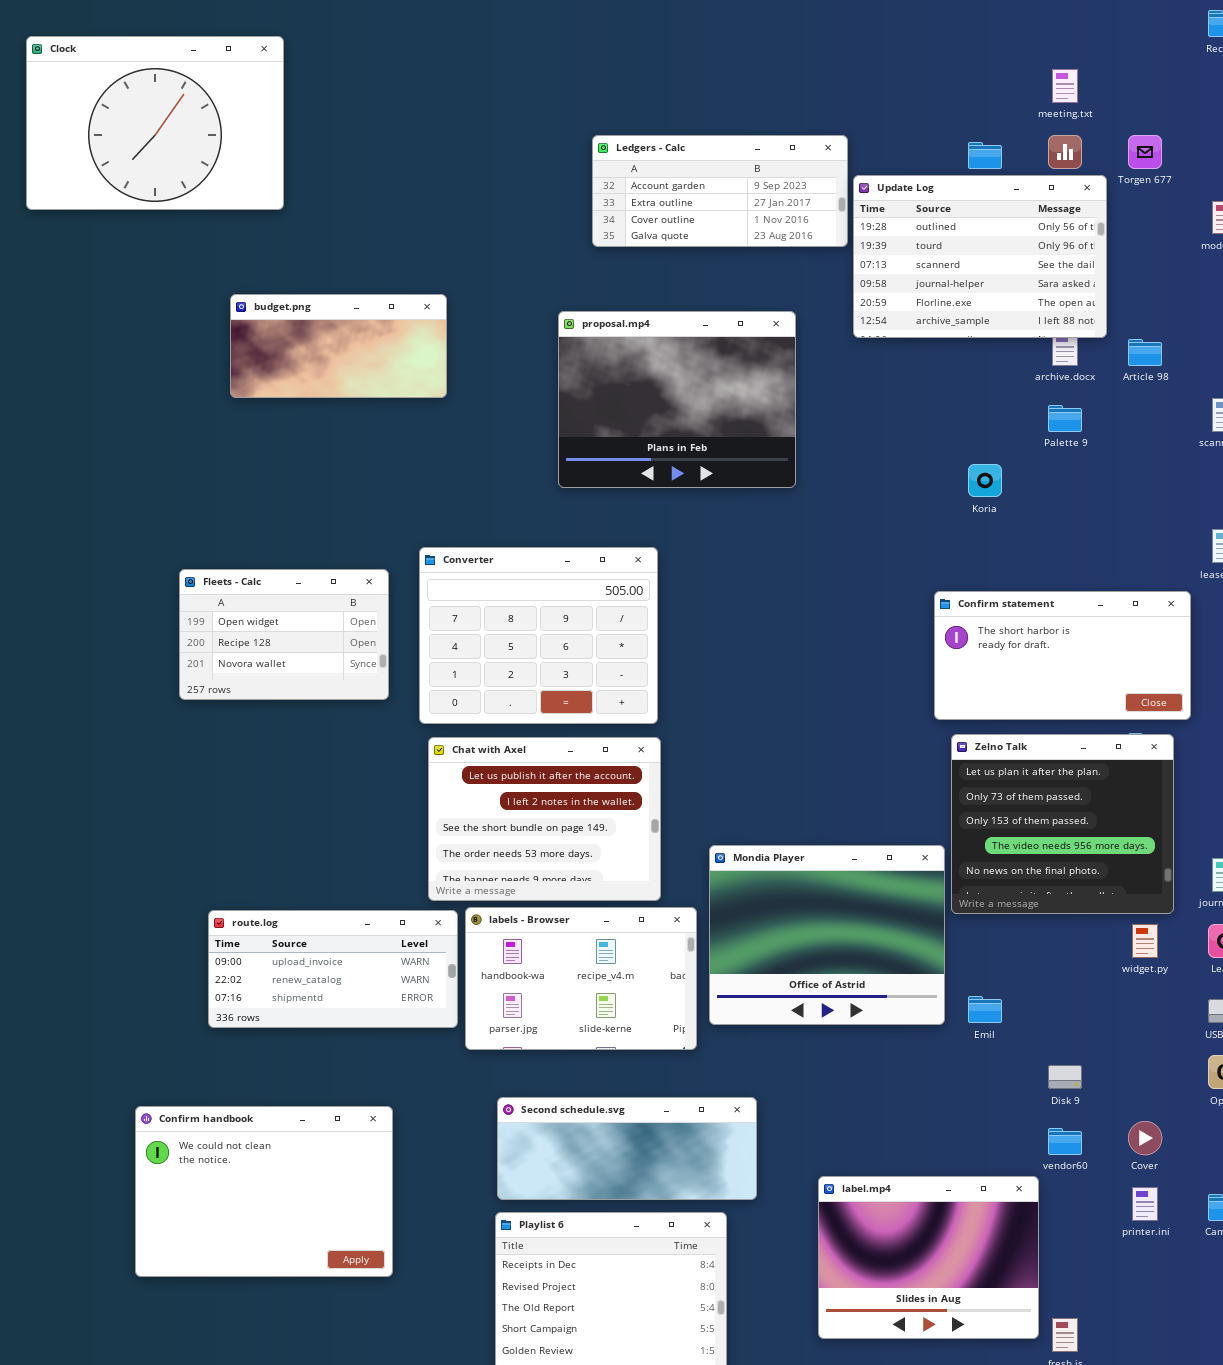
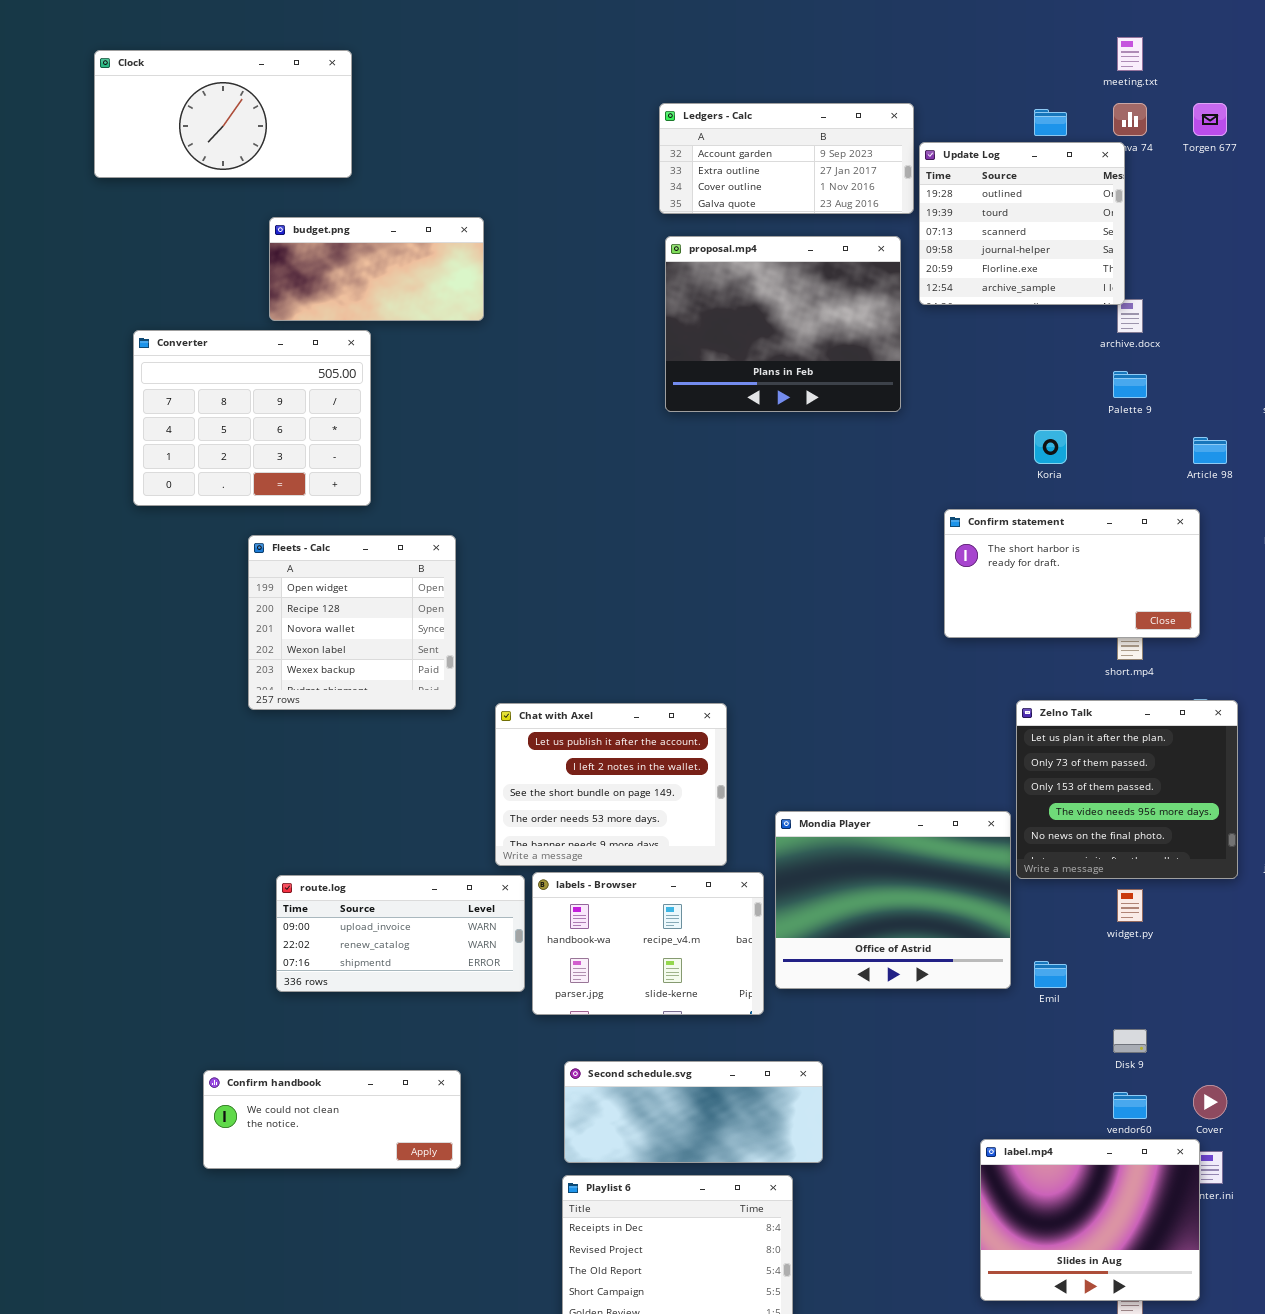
Clock: [26,36,284,210] -> [94,50,352,178], resized
Update Log: [853,175,1107,338] -> [919,142,1125,305], resized
budget.png: [230,294,447,398] -> [269,217,484,321], moved
proposal.mp4: [558,311,796,488] -> [665,236,901,412], moved
Article 98: [1128,339,1162,366] -> [1193,437,1227,464], moved
Converter: [419,547,658,724] -> [133,330,371,506], moved
Fleets - Calc: [179,569,389,700] -> [248,535,456,710], resized
Confirm statement: [934,591,1191,720] -> [944,509,1200,638], moved
widget.py: [1132,924,1158,958] -> [1117,889,1143,922], moved
Confirm handbook: [135,1106,393,1277] -> [203,1070,461,1169], resized
label.mp4: [818,1176,1039,1339] -> [980,1139,1200,1301], moved

